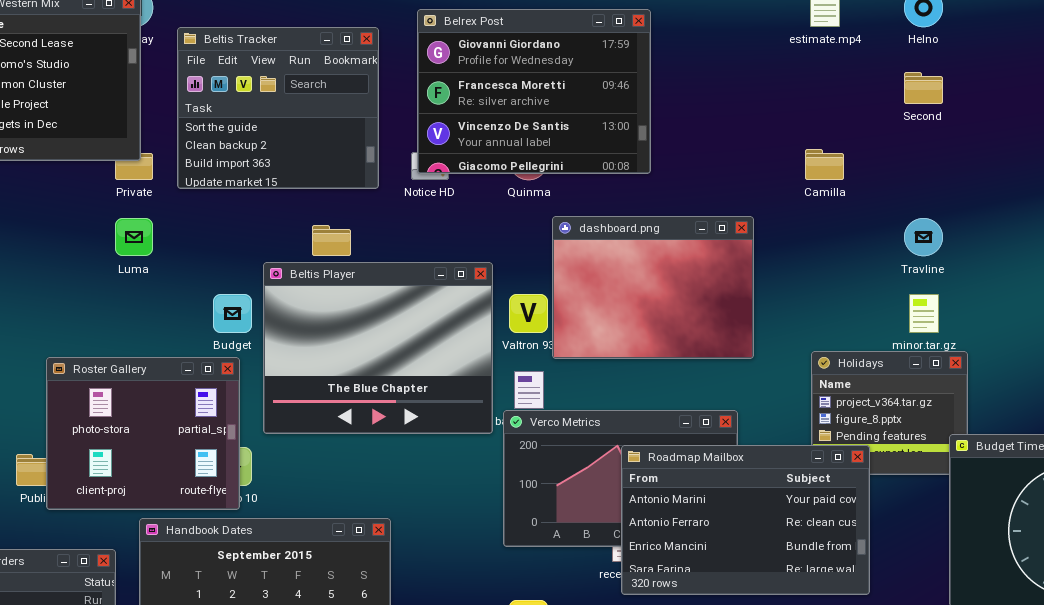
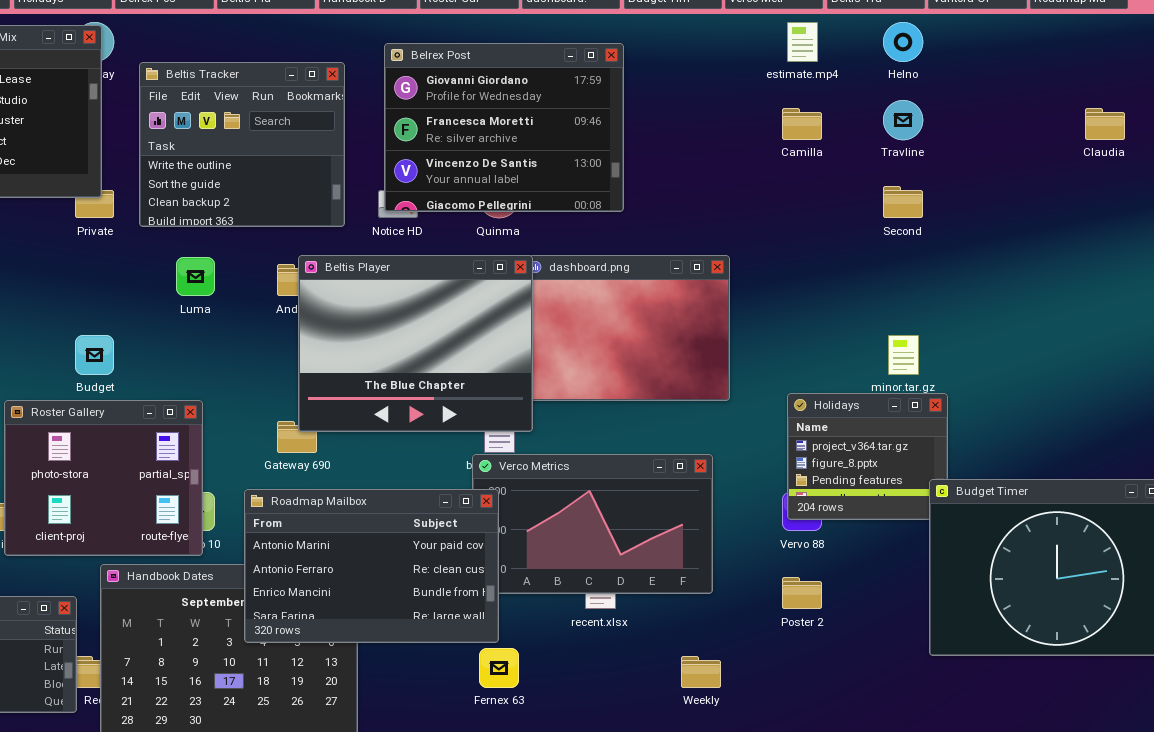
Beltis Tracker: [177,27,379,189] -> [139,62,345,227], scrolled up 1 row
Second: [904,72,943,104] -> [883,186,923,218], moved
Camilla: [805,149,844,180] -> [782,108,822,140], moved
Luma: [115,218,153,256] -> [176,257,215,296], moved
Travline: [904,218,943,256] -> [883,100,923,140], moved
Beltis Player: [263,262,493,434] -> [298,255,533,432], moved
Budget: [213,294,252,333] -> [75,335,114,375], moved
Roadmap Mailbox: [621,445,870,595] -> [244,489,499,643], moved

